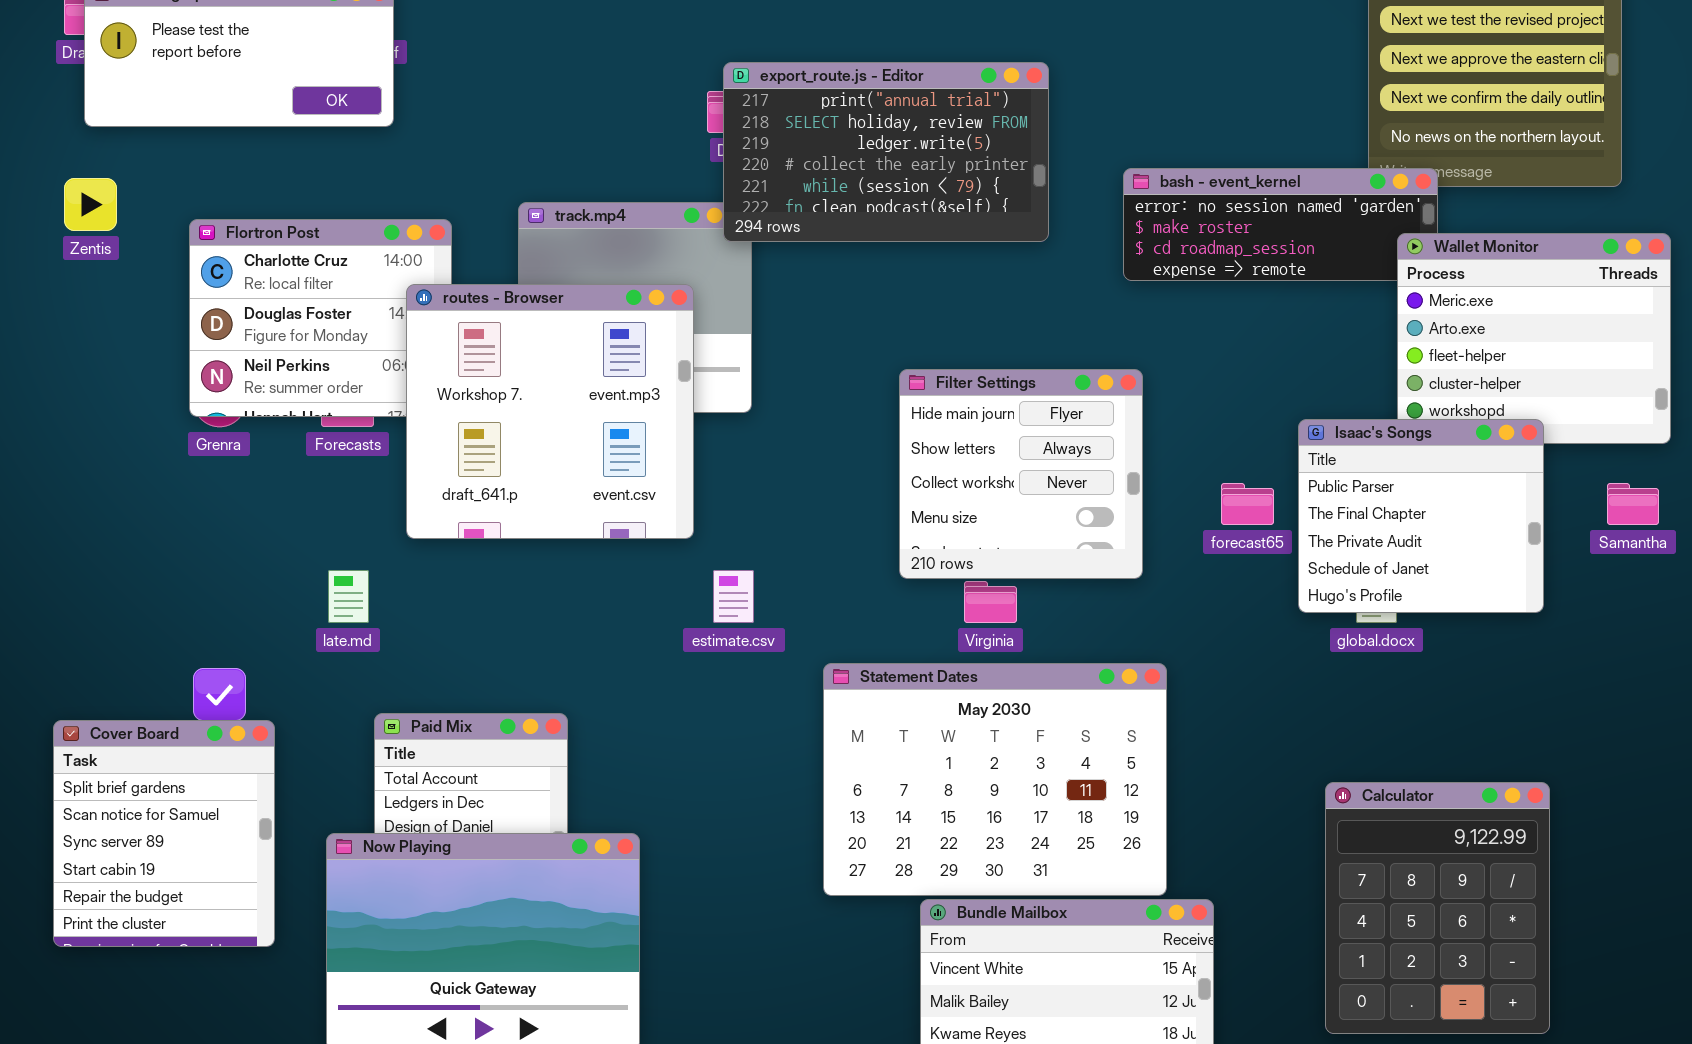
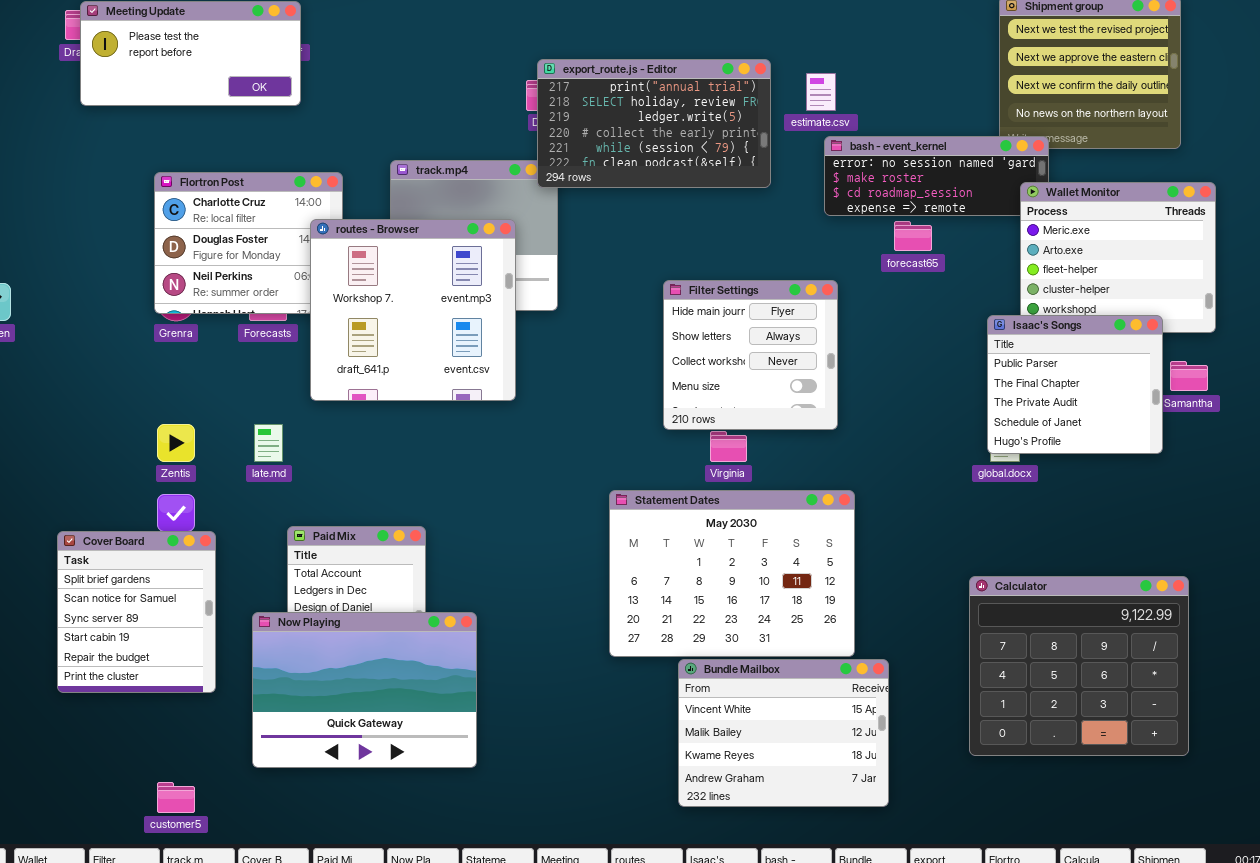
Zentis: [64,178,117,231] -> [157,424,195,462], moved
Isaac's Songs: [1298,419,1544,613] -> [987,315,1163,454], moved
forecast65: [1221,483,1274,525] -> [894,221,932,251], moved
estimate.csv: [713,570,754,623] -> [806,73,836,111], moved
Calculator: [1325,782,1550,1034] -> [969,576,1189,756], resized

